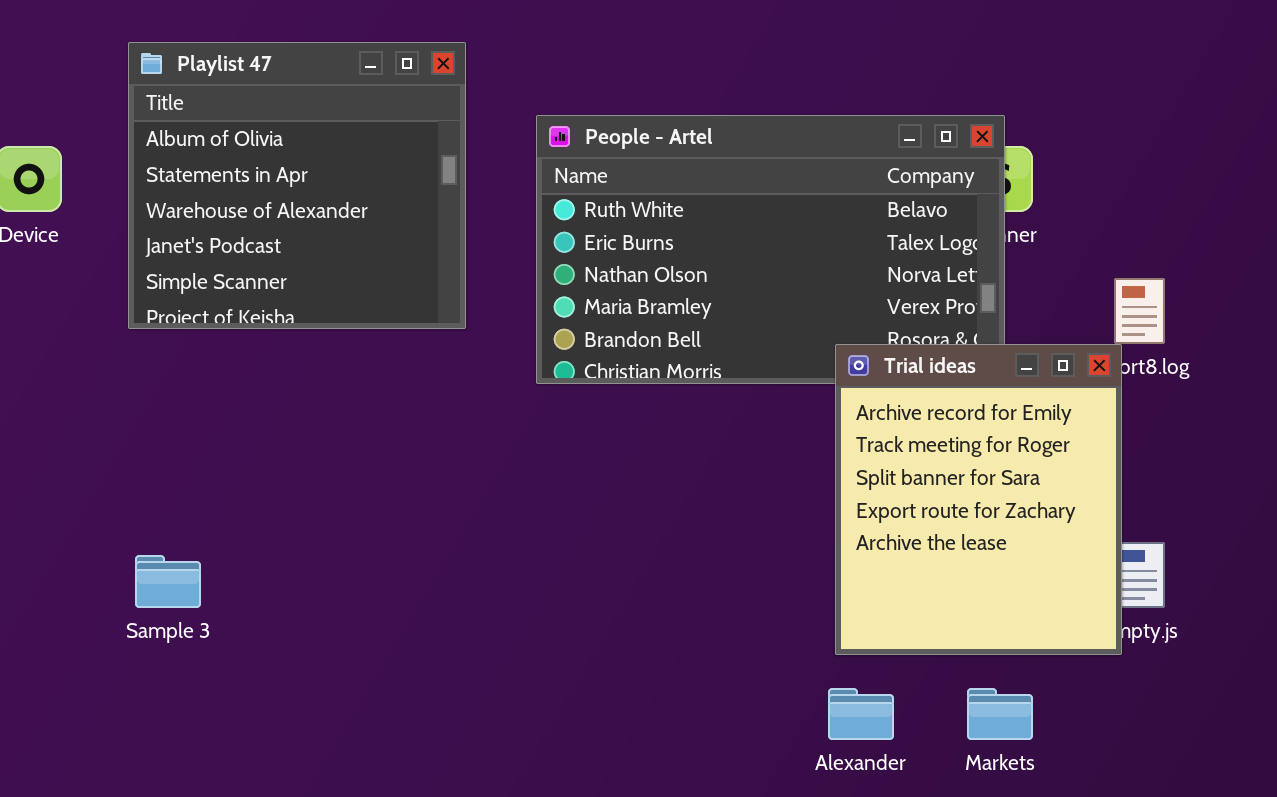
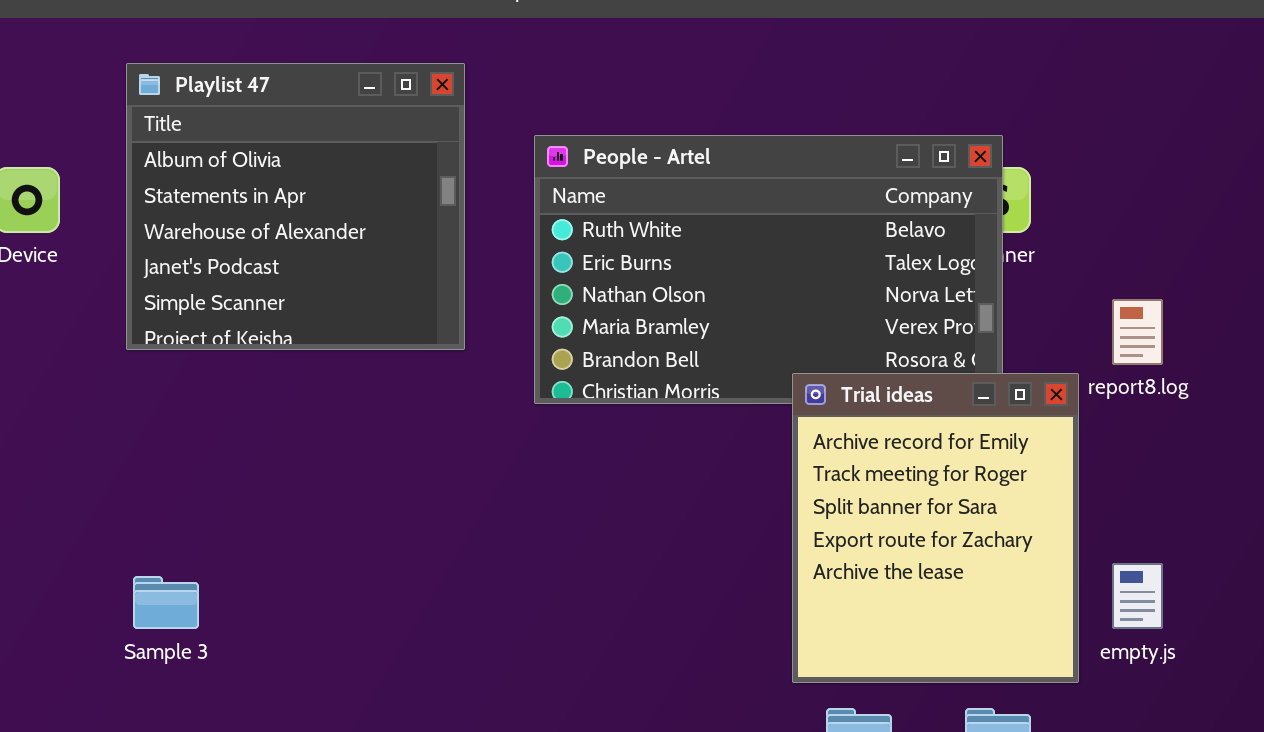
Trial ideas: [835,344,1122,655] -> [792,373,1079,683], moved

